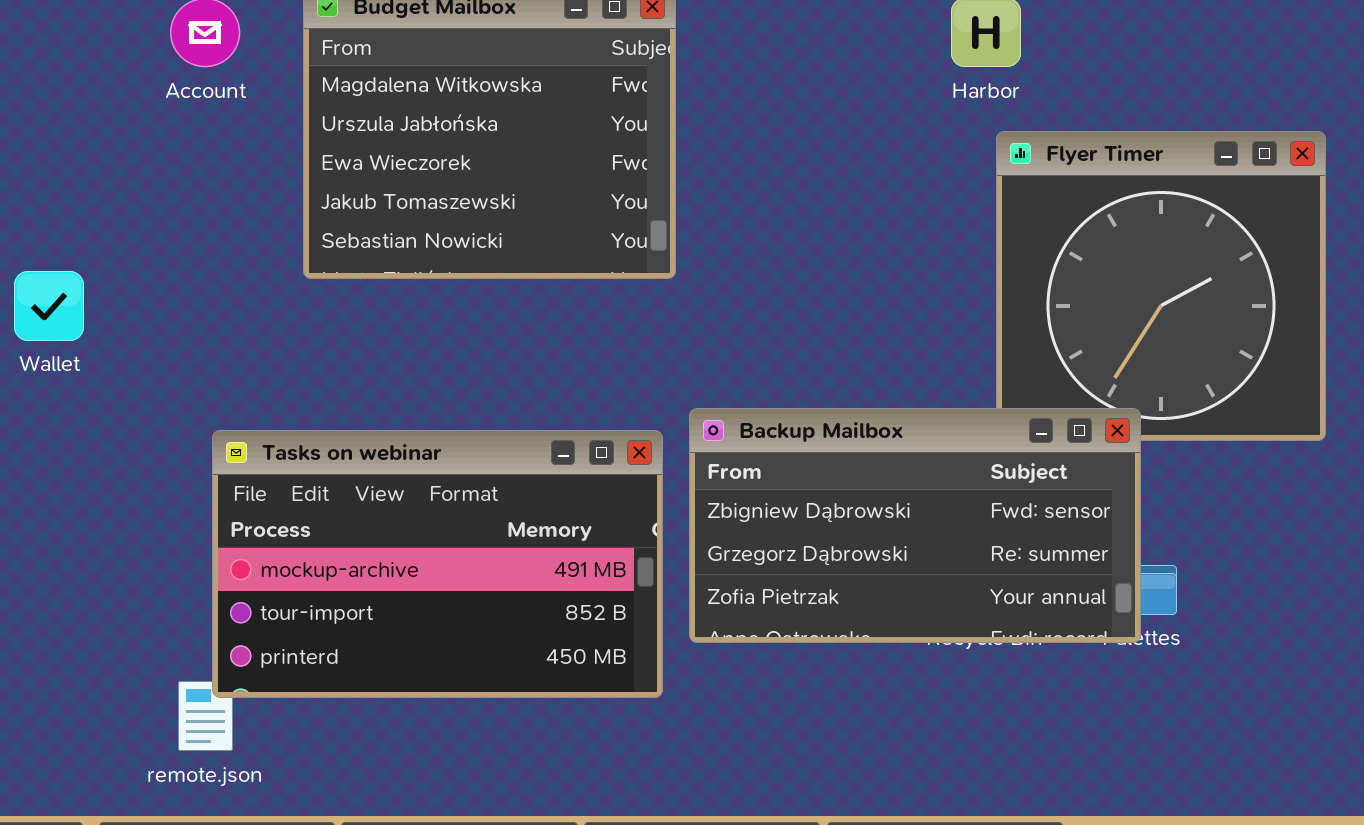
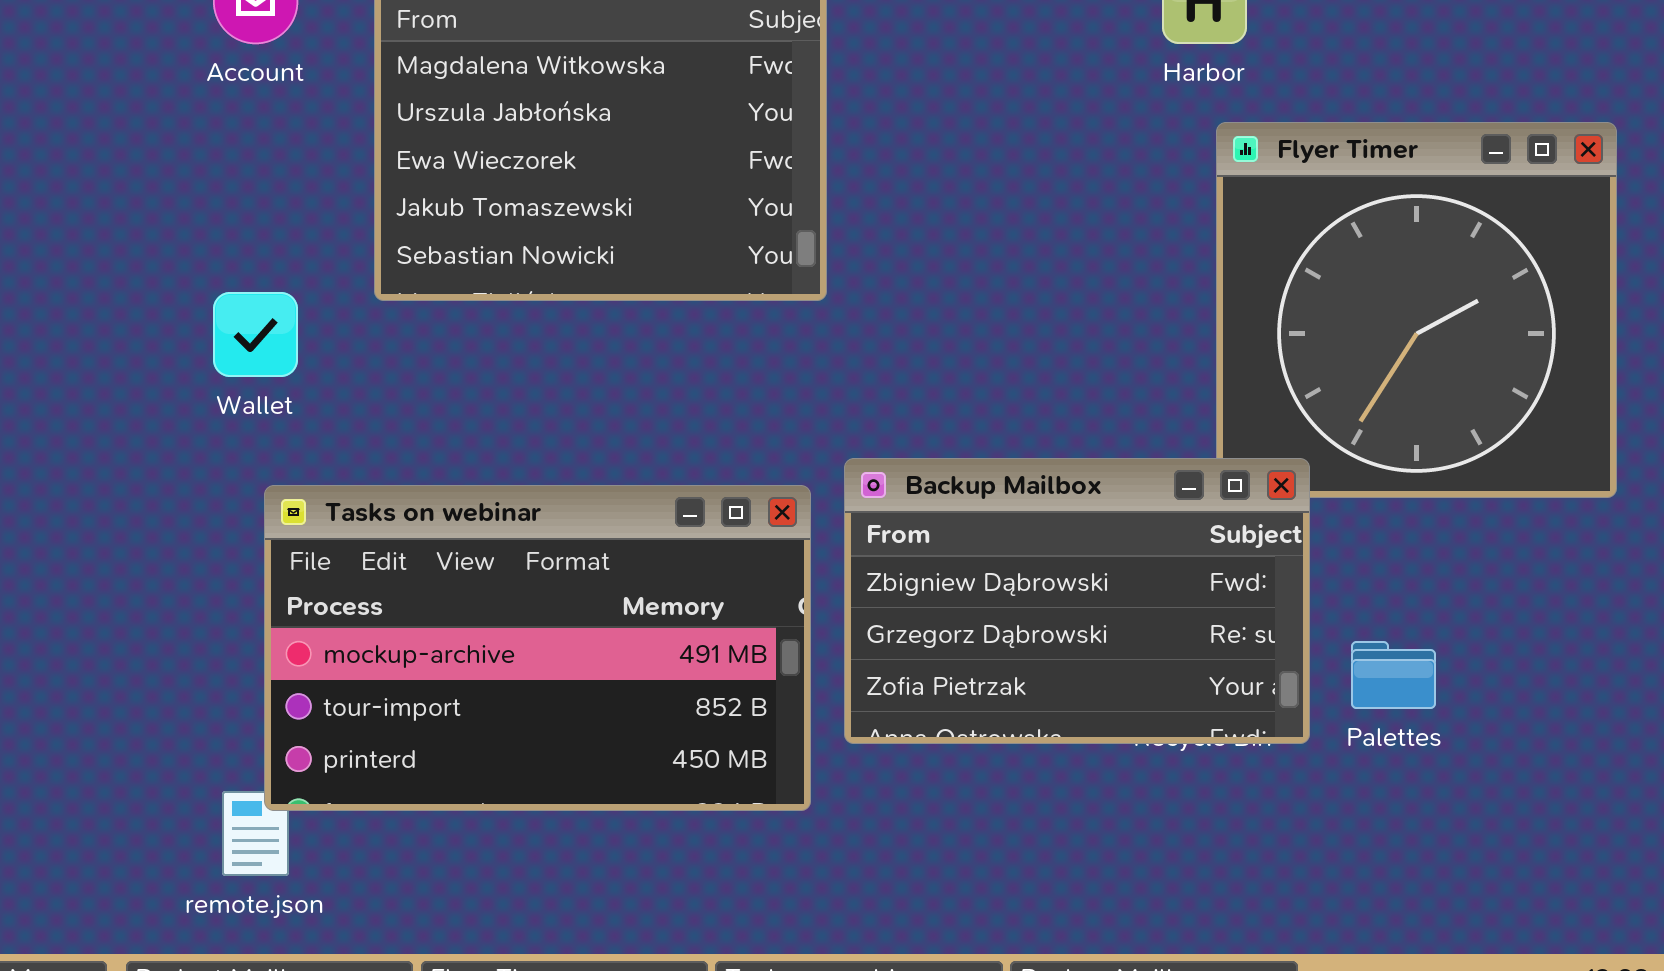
Wallet: [14,271,84,341] -> [213,292,298,377], moved
Backup Mailbox: [689,408,1141,643] -> [844,458,1310,744], resized

